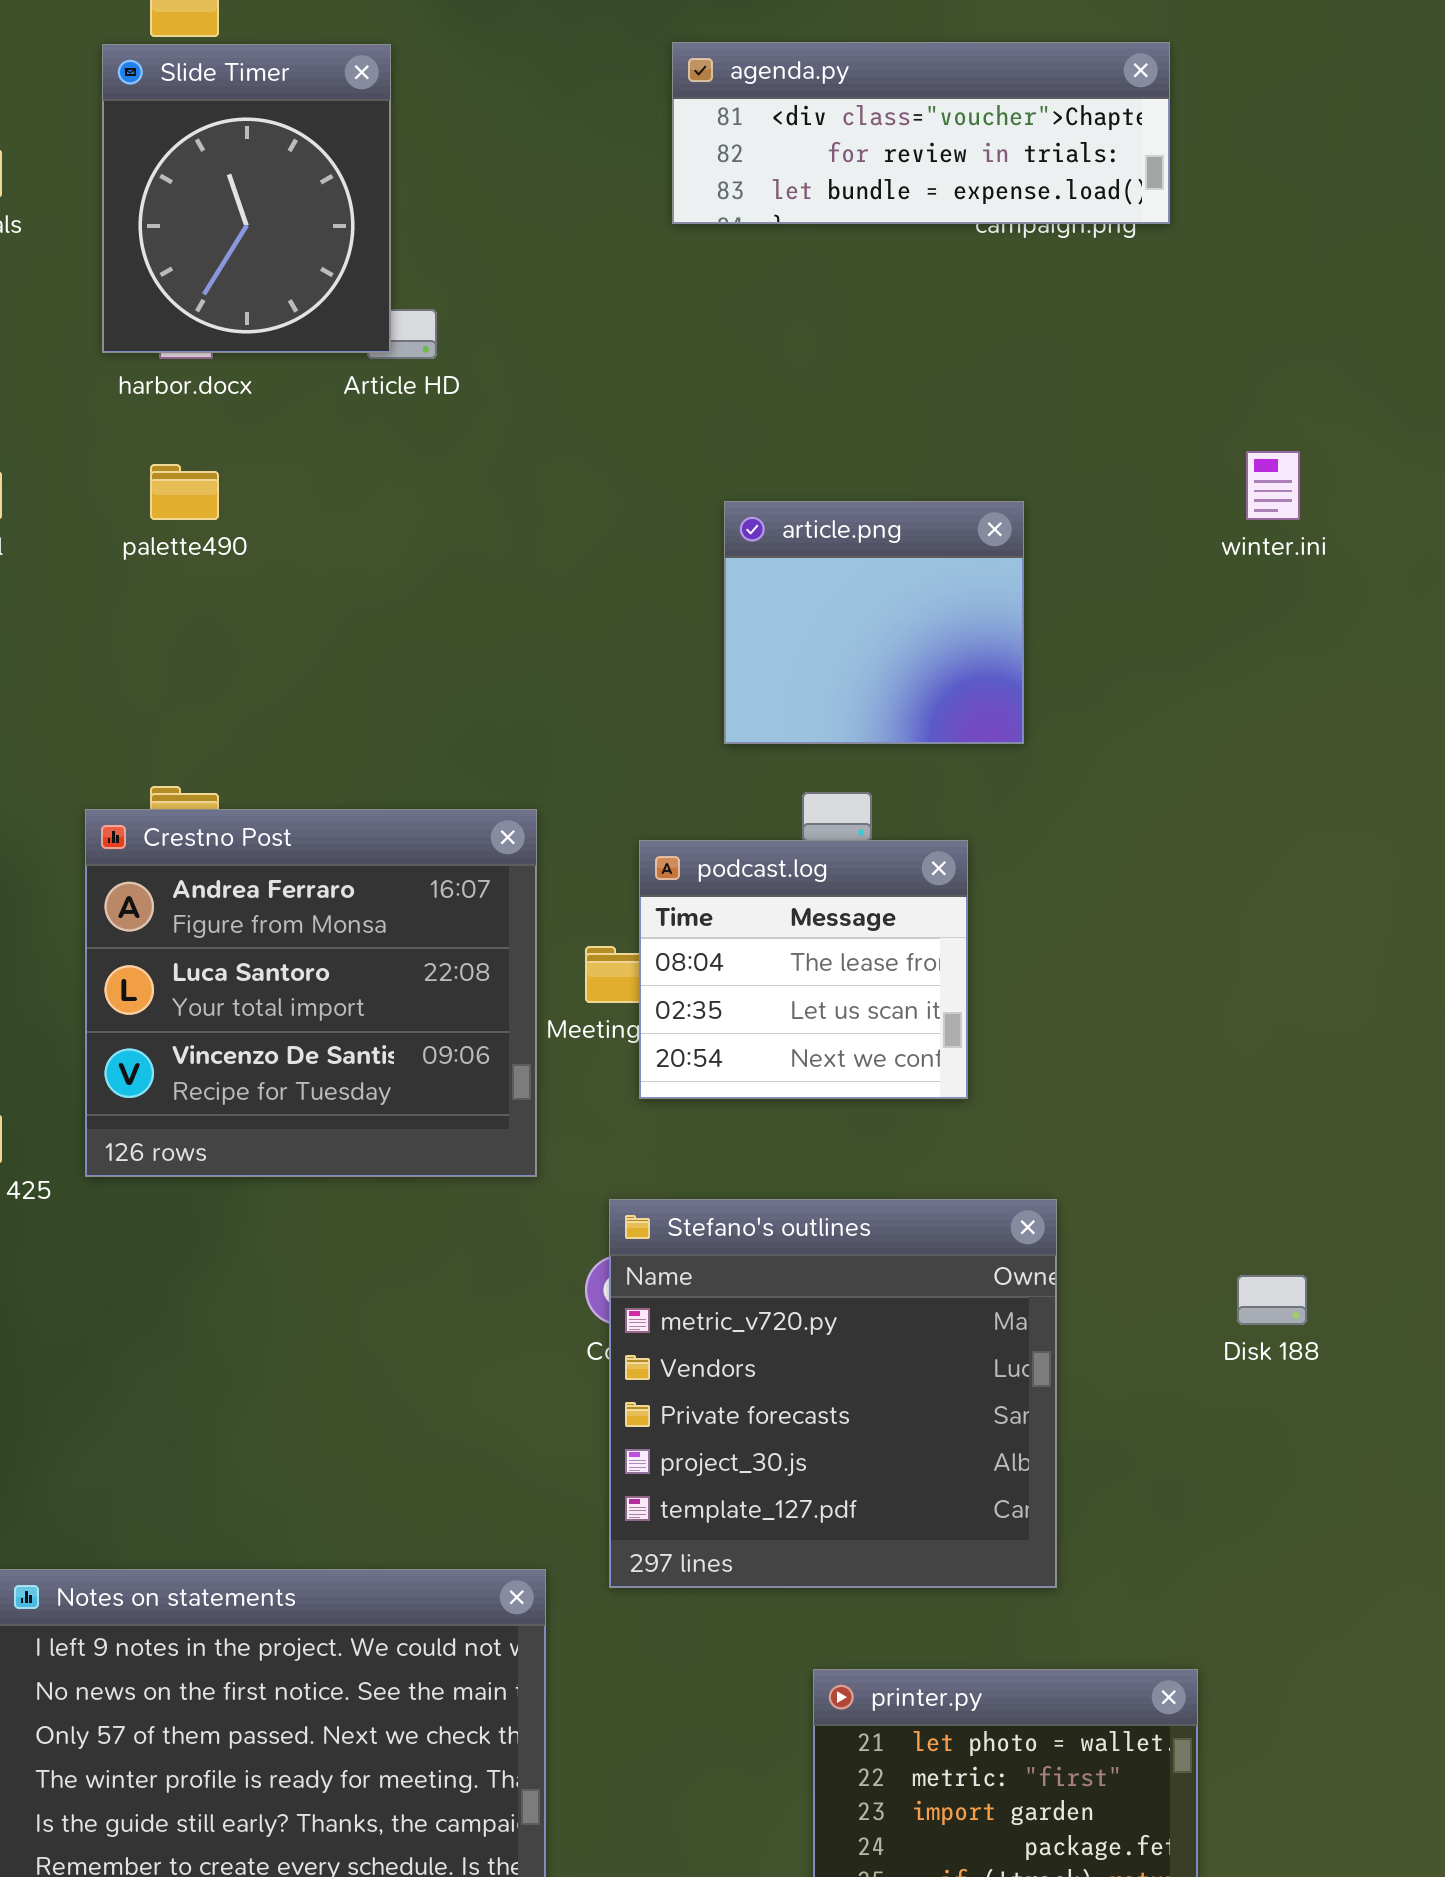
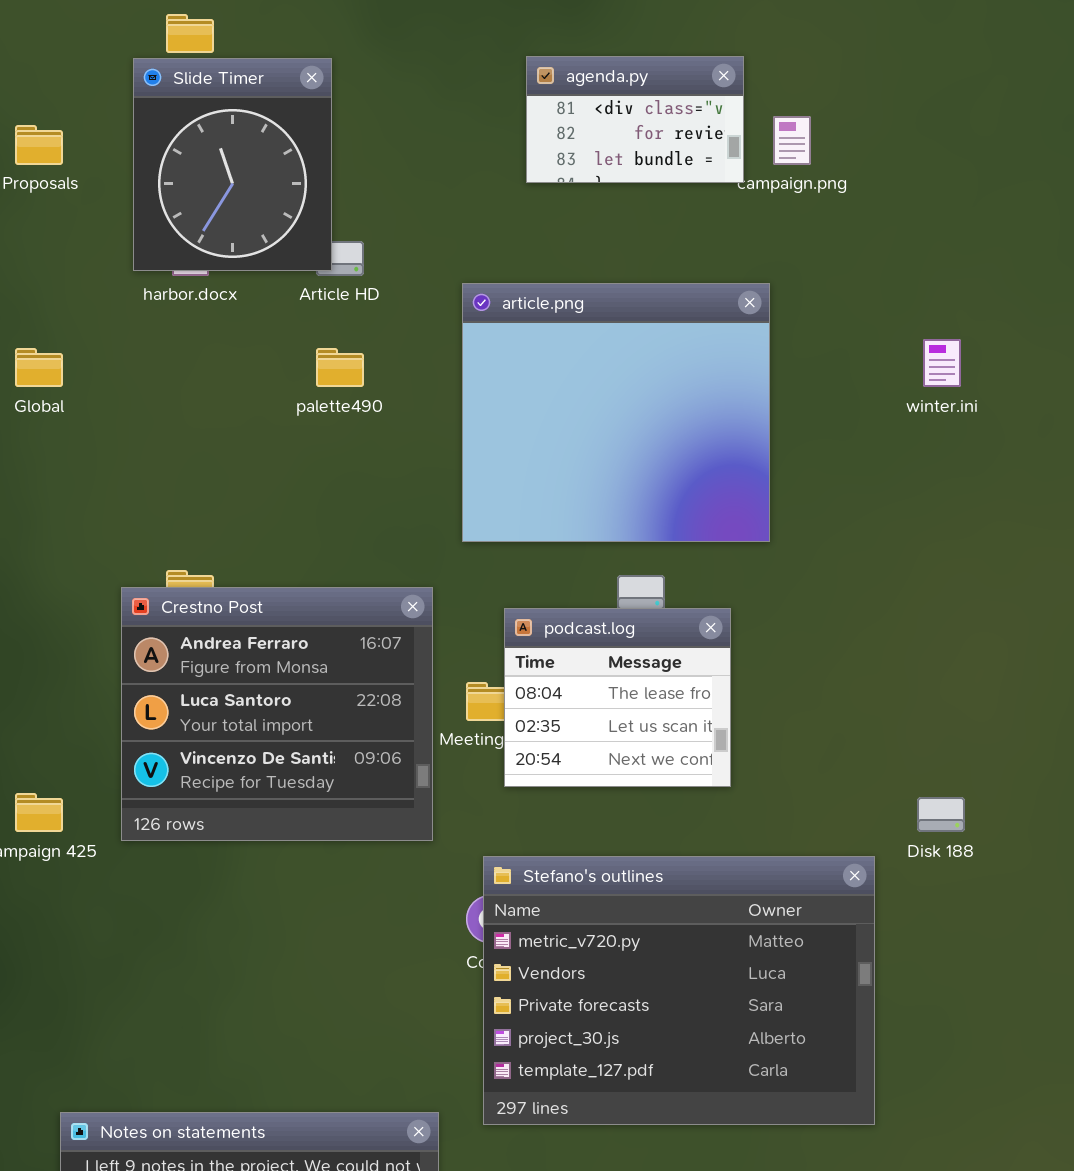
agenda.py: [672,42,1170,224] -> [526,56,744,183], resized
palette490: [150,464,219,520] -> [316,348,364,387], moved
article.png: [724,501,1024,744] -> [462,283,770,542], resized
Stefano's outlines: [609,1199,1057,1588] -> [483,856,875,1125], resized
Disk 188: [1237,1275,1307,1325] -> [917,797,965,832], moved

